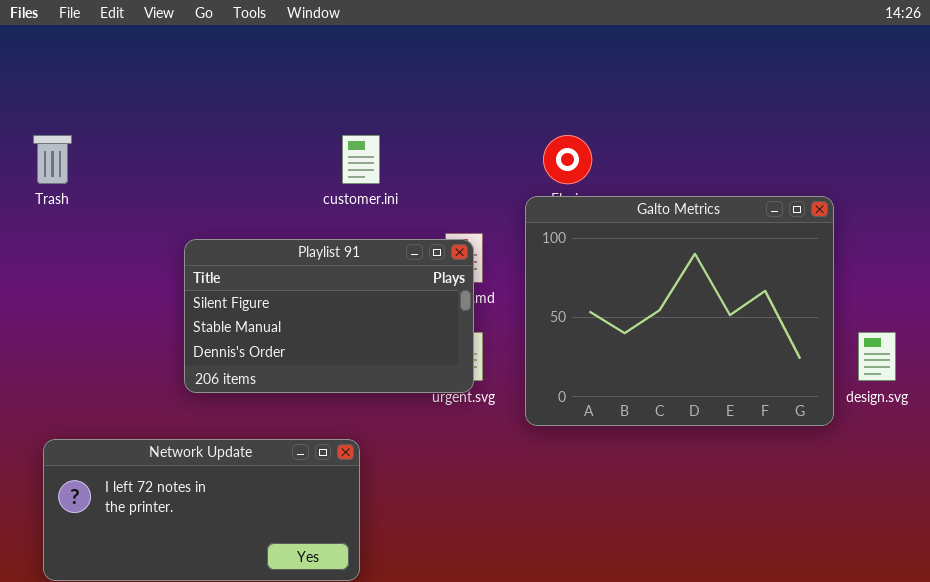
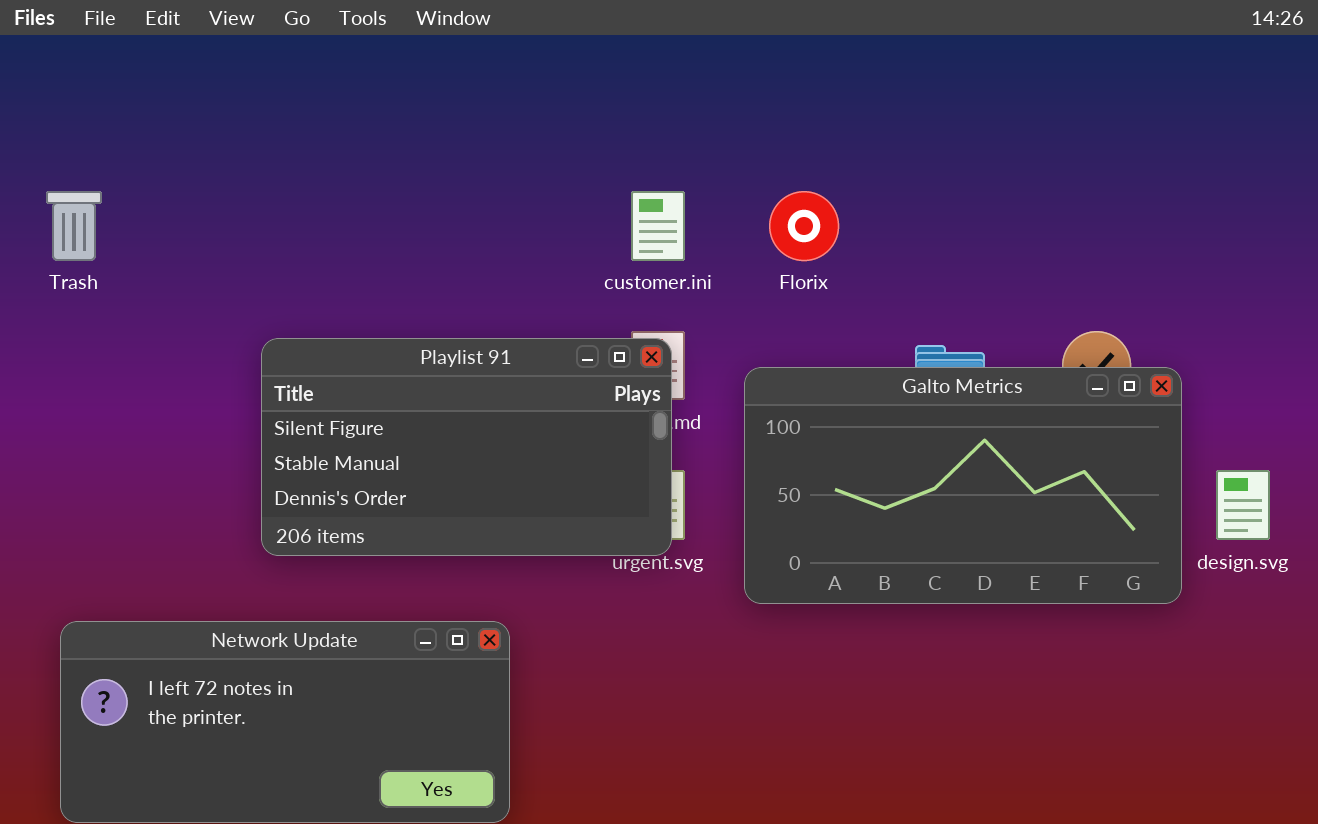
customer.ini: [342,135,380,184] -> [631,191,685,261], moved
Galto Metrics: [525,196,834,426] -> [744,367,1182,604], resized

